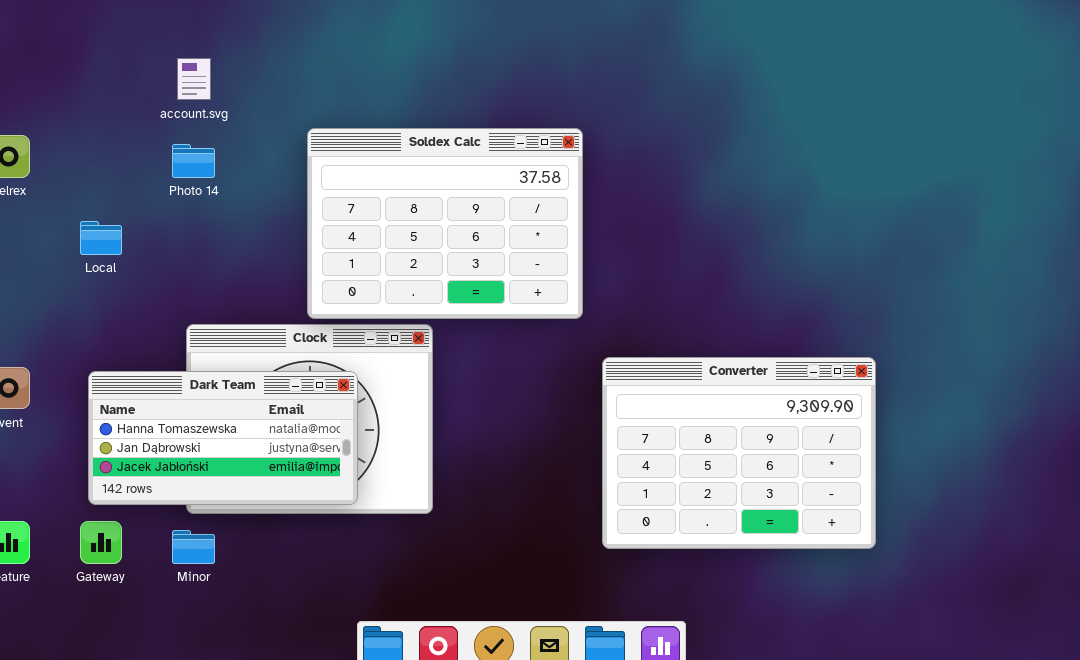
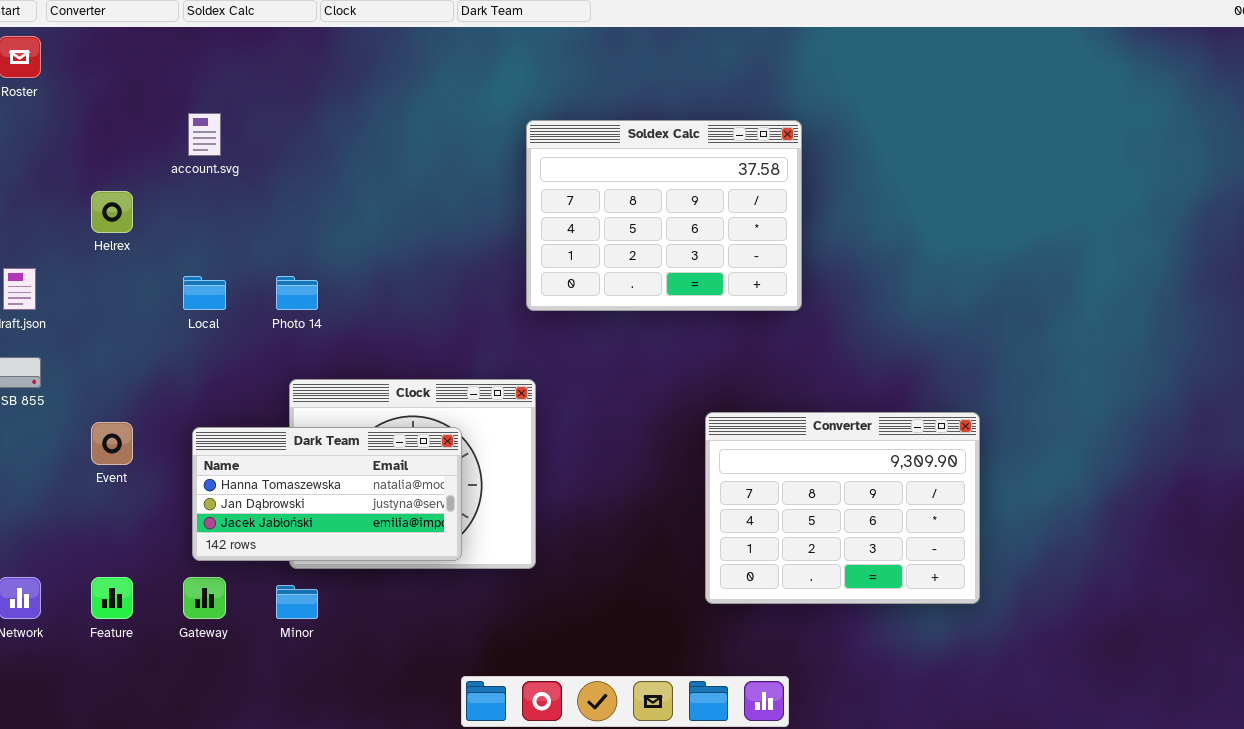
account.svg: [177,58,211,100] -> [188,113,221,156], moved
Soldex Calc: [307,128,583,319] -> [526,120,802,311], moved
Photo 14: [172,144,215,178] -> [276,276,318,310], moved

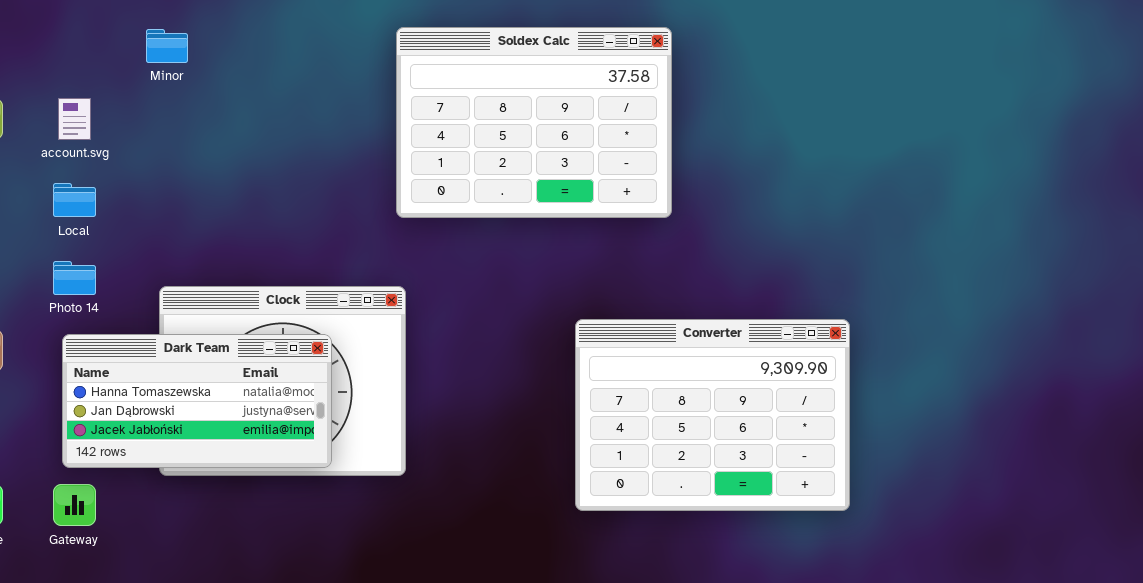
account.svg: [188,113,221,156] -> [58,98,91,140], moved
Photo 14: [276,276,318,310] -> [53,261,96,295], moved
Minor: [276,585,318,619] -> [146,29,188,63], moved

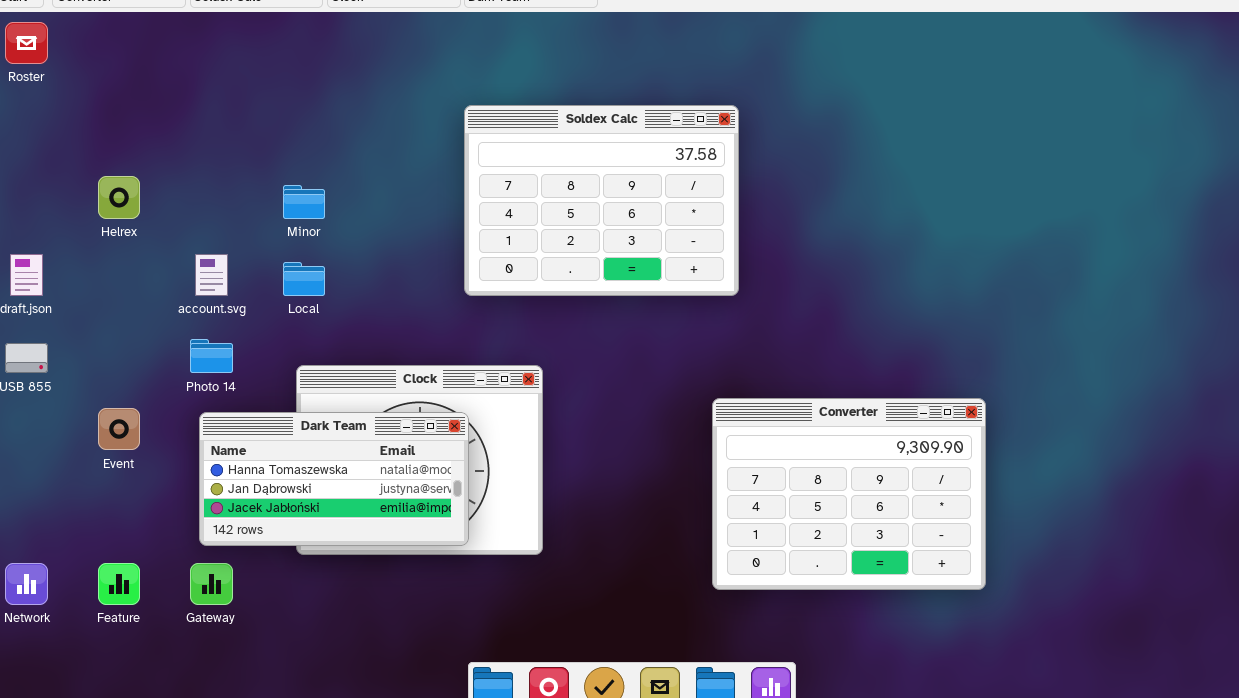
Soldex Calc: [396,27,672,218] -> [464,105,739,296], moved
Minor: [146,29,188,63] -> [283,185,325,219], moved
account.svg: [58,98,91,140] -> [195,254,228,296], moved
Local: [53,183,96,217] -> [283,262,325,296], moved

